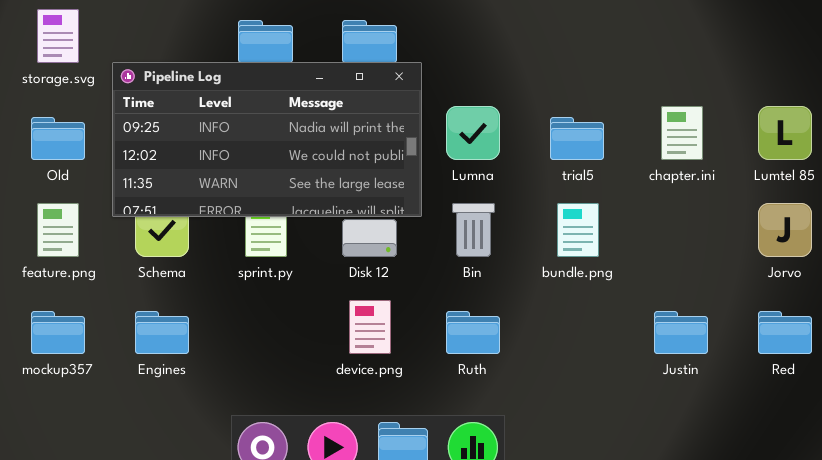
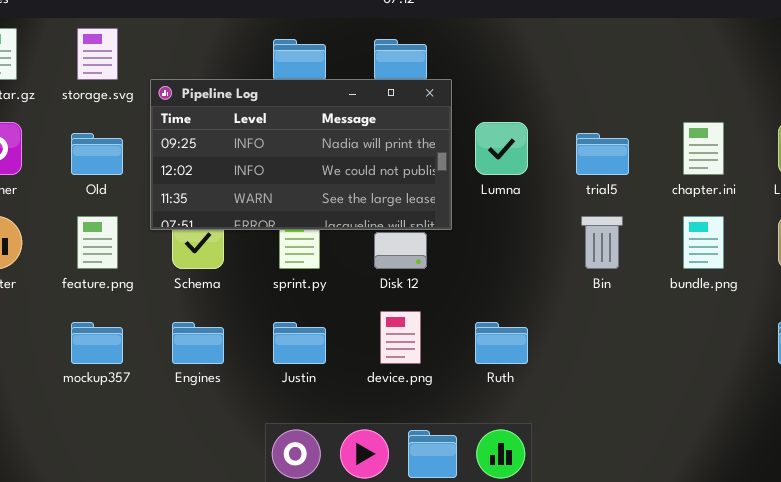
Bin: [452,203,495,257] -> [581,216,623,269], moved
bundle.png: [557,203,599,257] -> [683,216,724,269], moved
Justin: [654,311,708,354] -> [273,322,326,364], moved

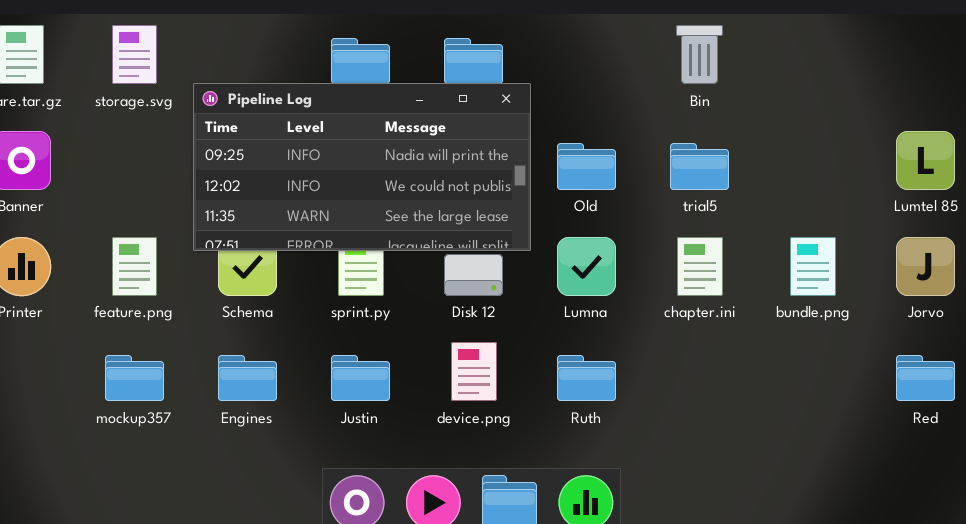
Lumna: [475,122,528,175] -> [557,237,616,296], moved
chapter.ini: [683,122,724,175] -> [677,237,723,296], moved
Old: [71,133,123,175] -> [557,143,616,190], moved
Bin: [581,216,623,269] -> [676,25,723,84], moved

